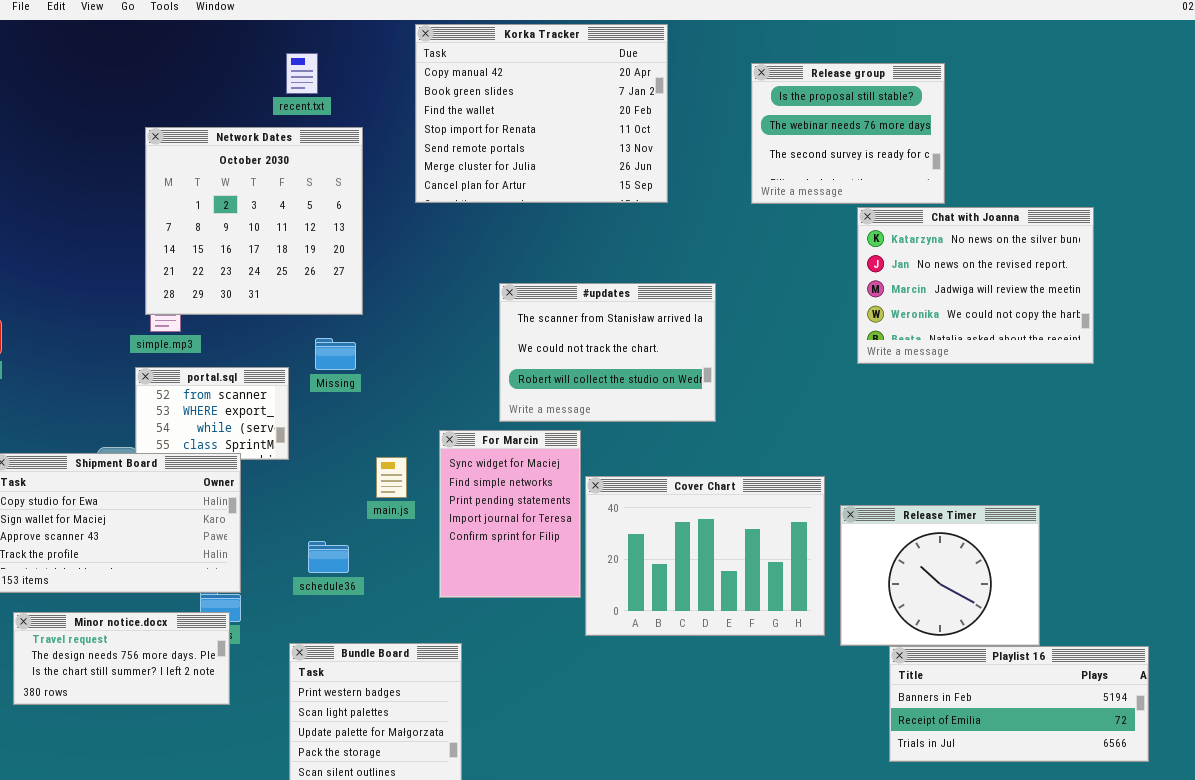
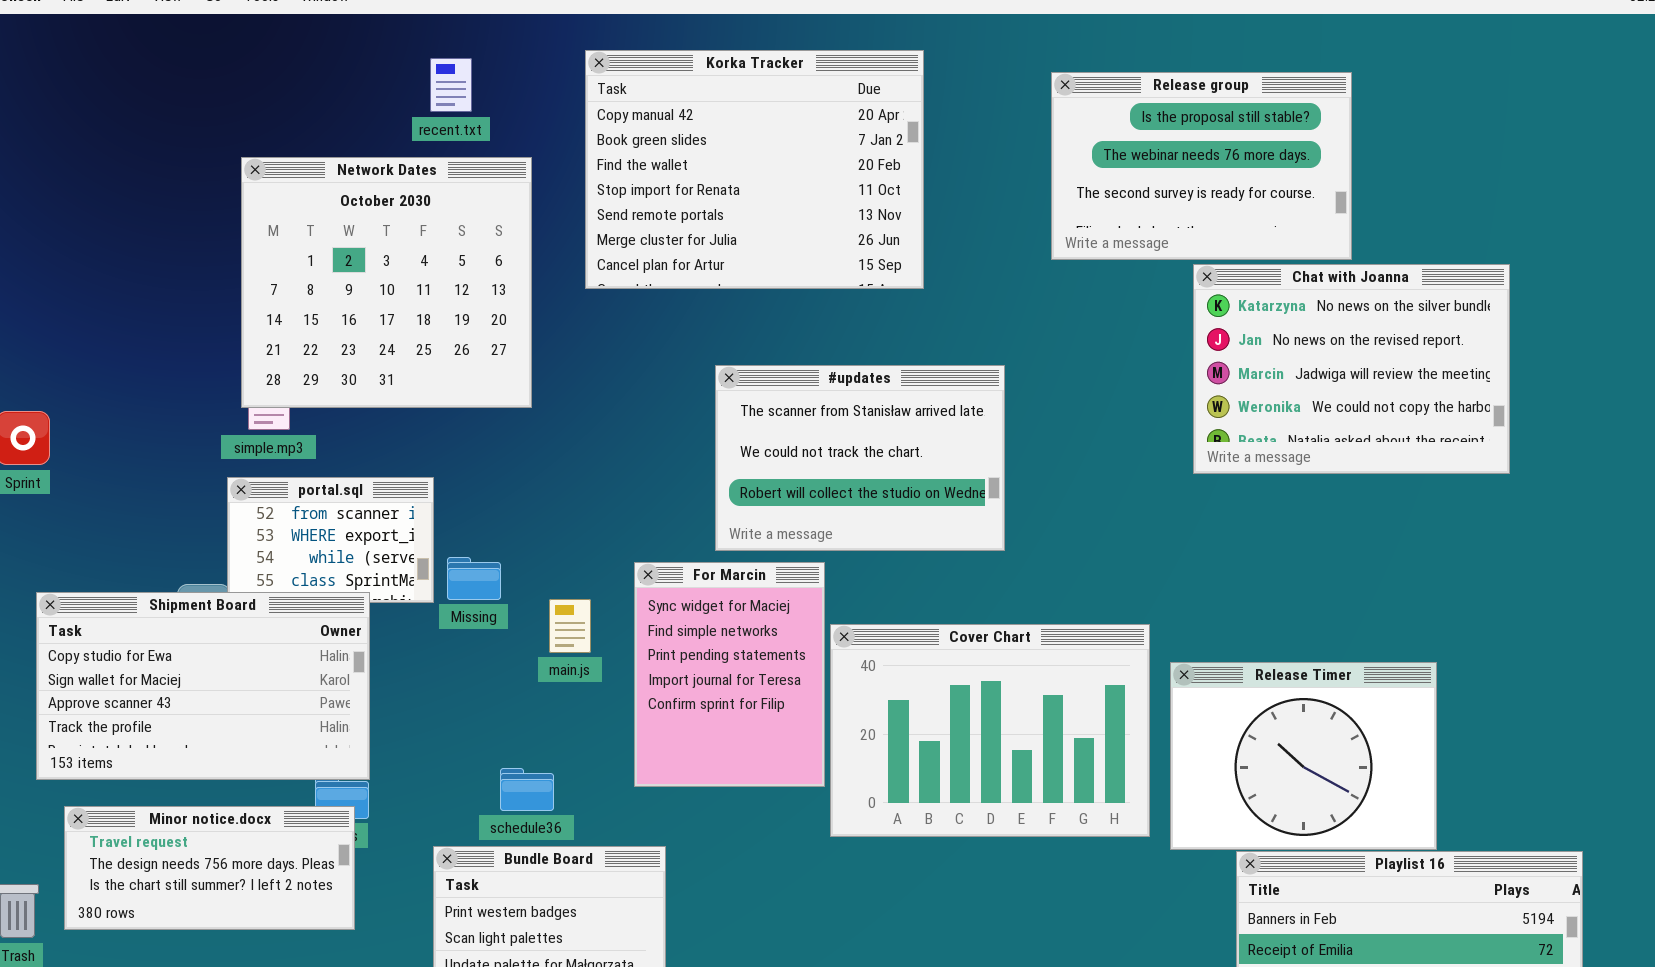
Korka Tracker: [415,24,668,203] -> [585,50,924,289], moved
Release group: [751,63,945,204] -> [1051,72,1352,260], resized
Missing: [315,338,356,370] -> [447,557,501,600], moved
schedule36: [308,541,349,573] -> [500,768,554,811], moved

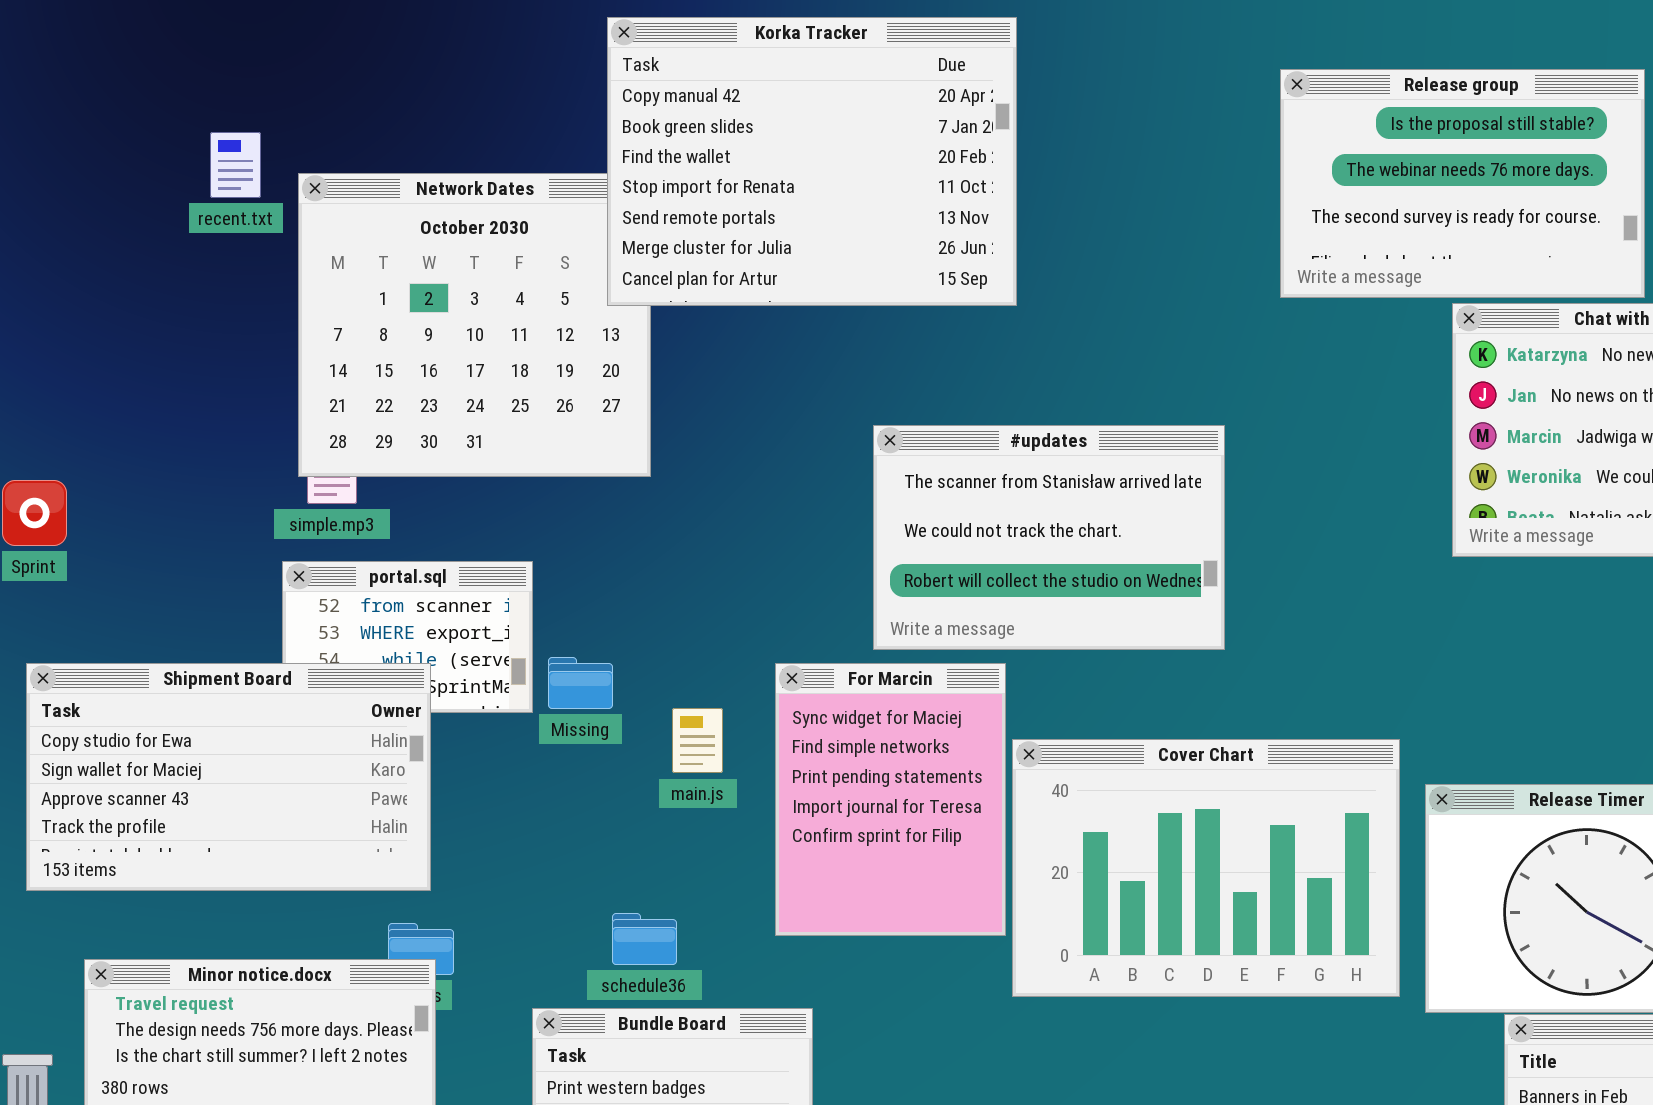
Korka Tracker: [585,50,924,289] -> [607,17,1017,306], moved
recent.txt: [430,58,472,112] -> [210,132,261,198], moved
Shipment Board: [36,592,370,780] -> [26,663,431,891], moved

